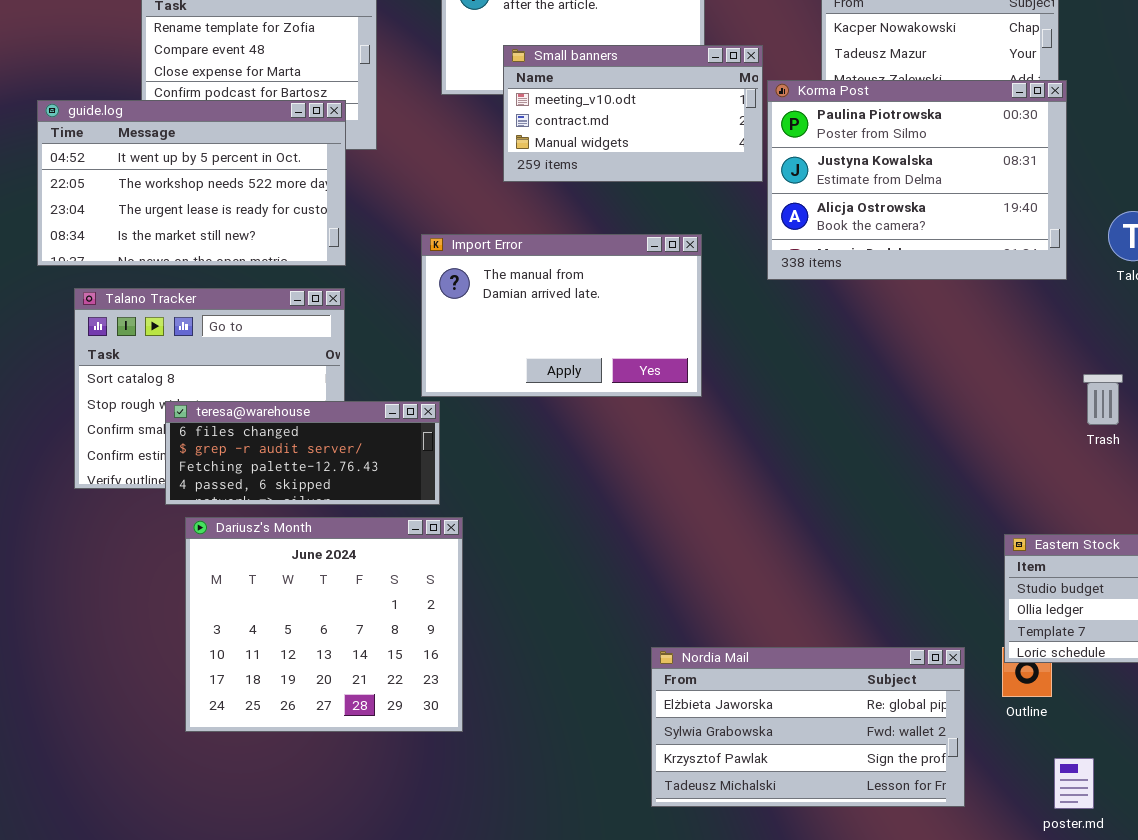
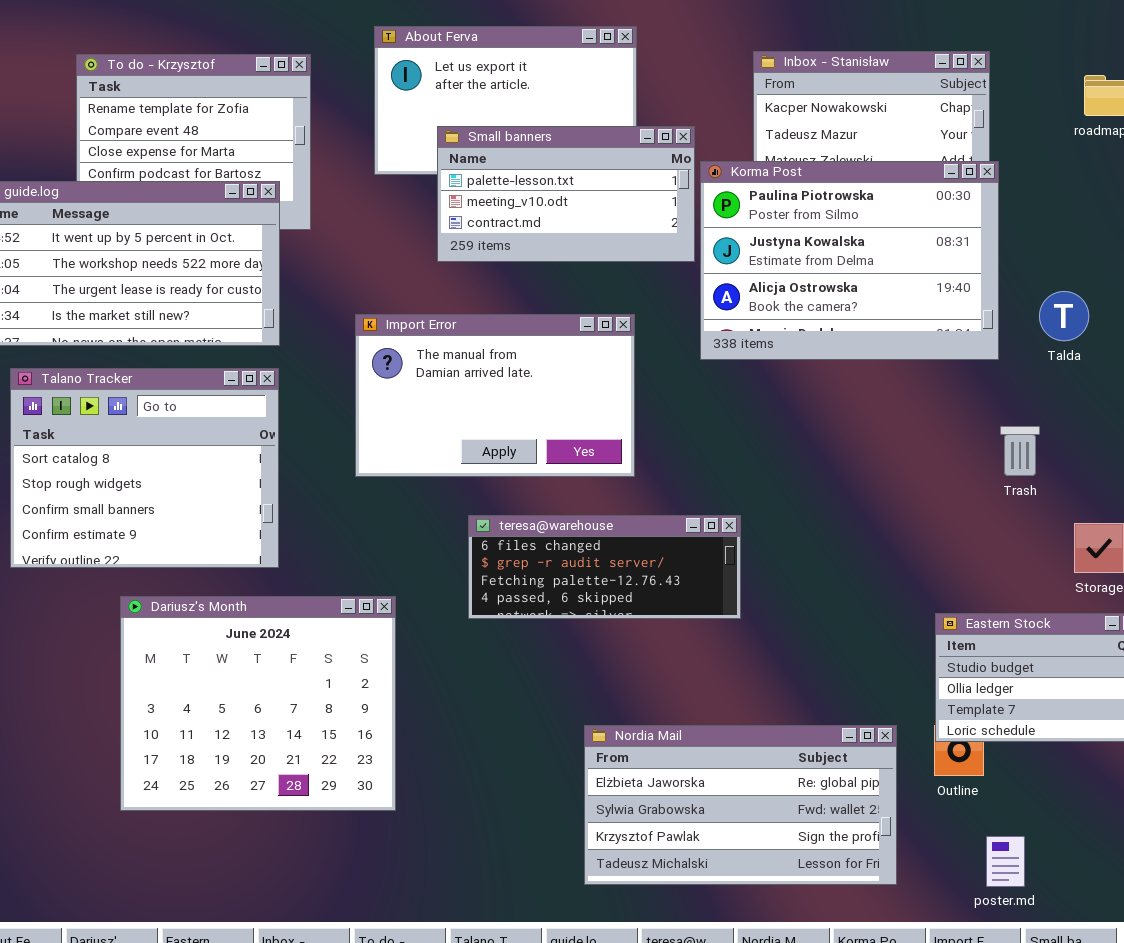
Small banners: [503,45,763,182] -> [437,126,695,262], scrolled up 1 row
Trash: [1083,374,1123,425] -> [1000,426,1040,476], moved
teresa@warehouse: [165,401,440,505] -> [468,515,741,619], moved

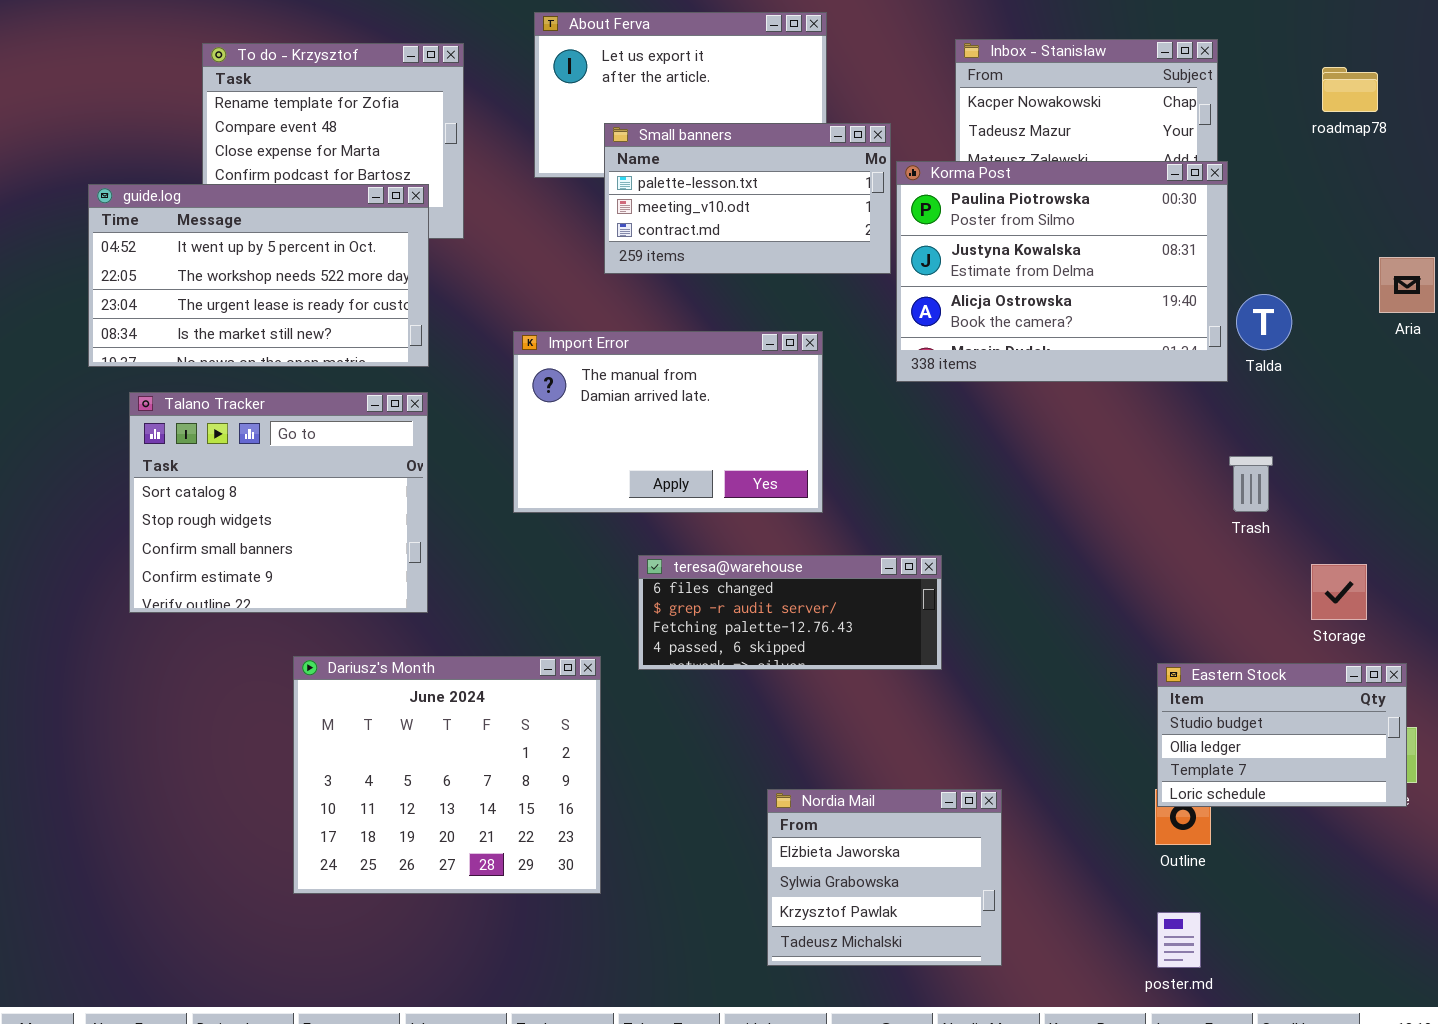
Talda: [1039,291,1089,341] -> [1236,294,1292,350], moved
Dariusz's Month: [120,596,396,811] -> [293,656,601,894], moved
Nordia Mail: [584,725,897,885] -> [767,789,1002,966], resized
poster.md: [986,836,1025,887] -> [1157,912,1201,968], moved

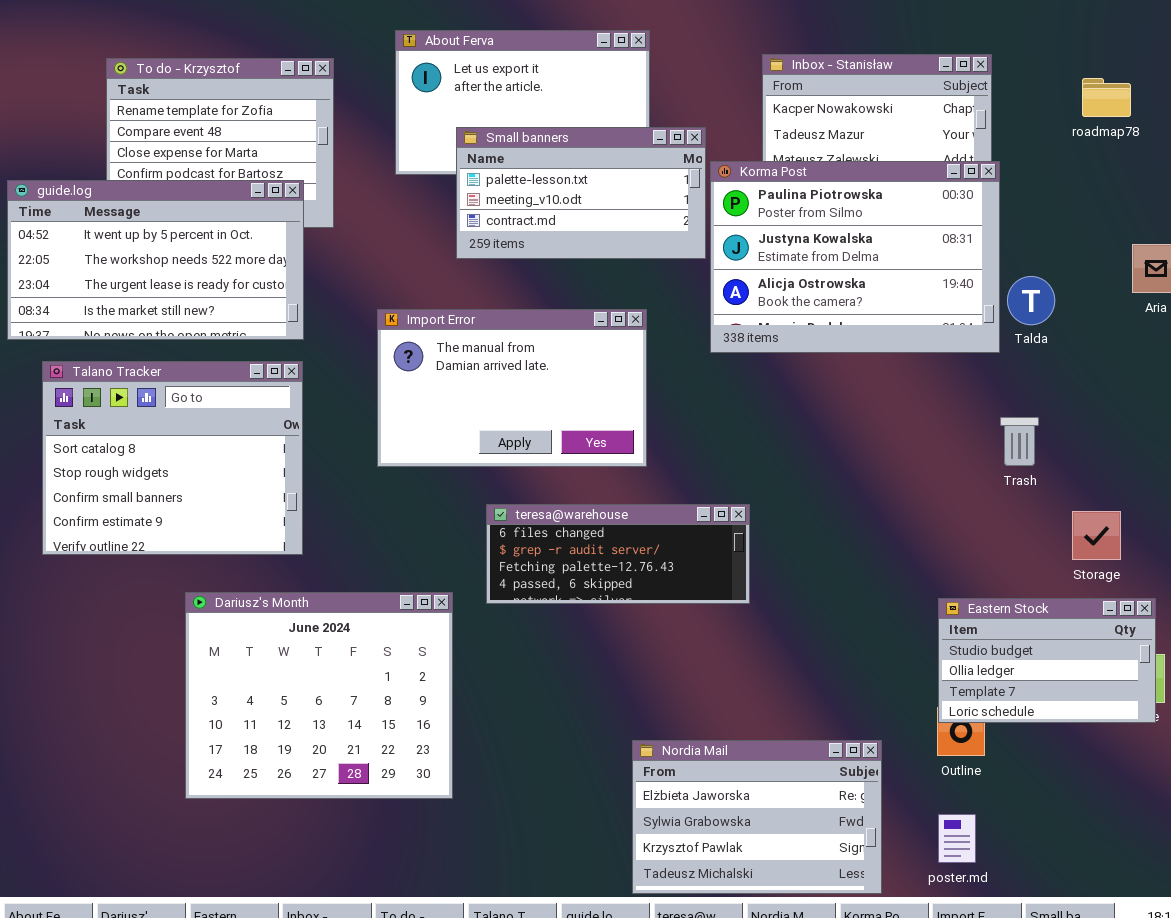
Nordia Mail: [767,789,1002,966] -> [632,740,882,894], moved, resized

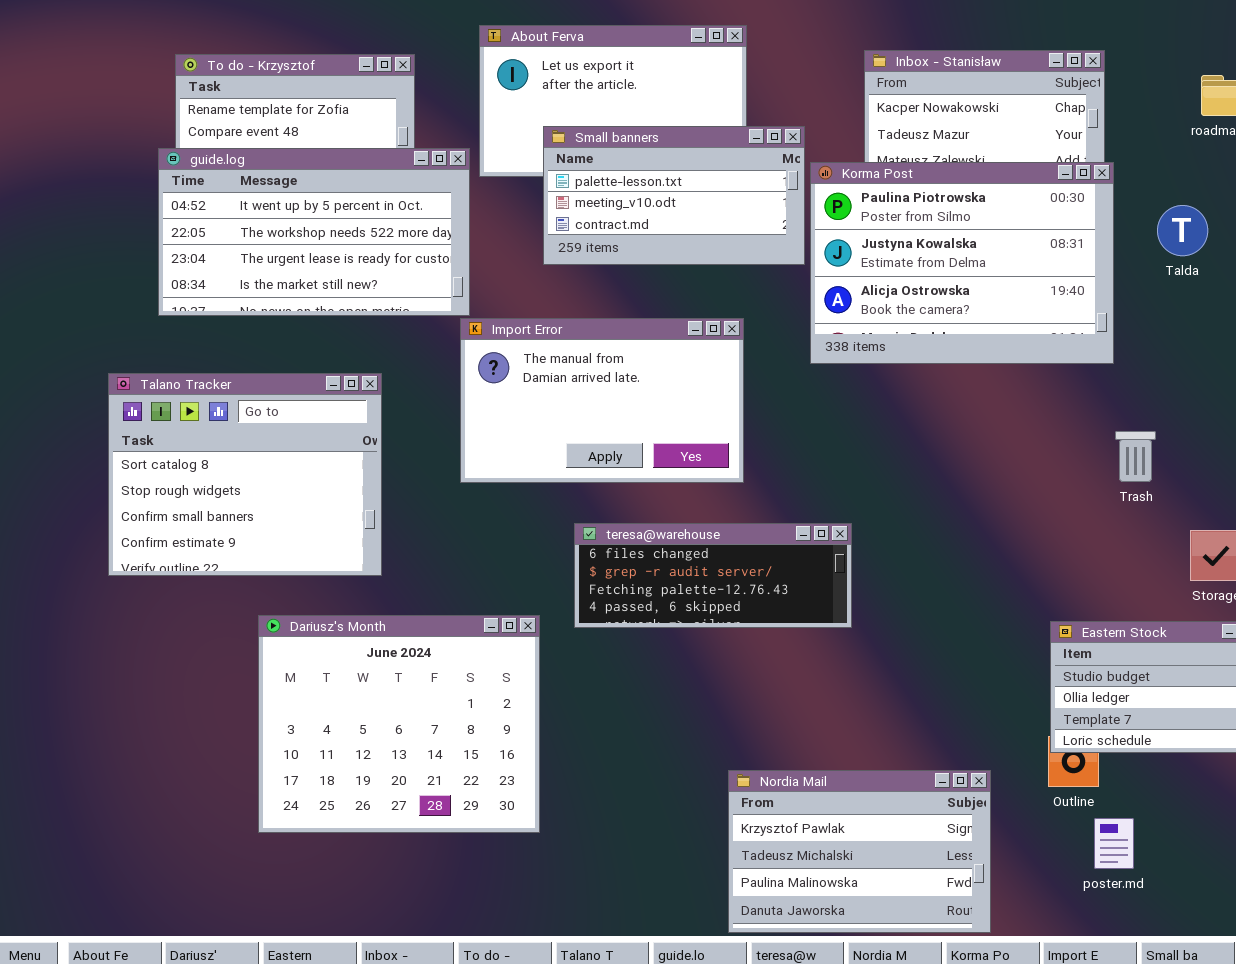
guide.log: [7,180,304,340] -> [158,148,470,316], moved
Talda: [1007,276,1055,325] -> [1157,205,1208,256], moved
Nordia Mail: [632,740,882,894] -> [728,770,991,933], scrolled down 2 rows
poster.md: [938,814,976,863] -> [1094,818,1134,869], moved

